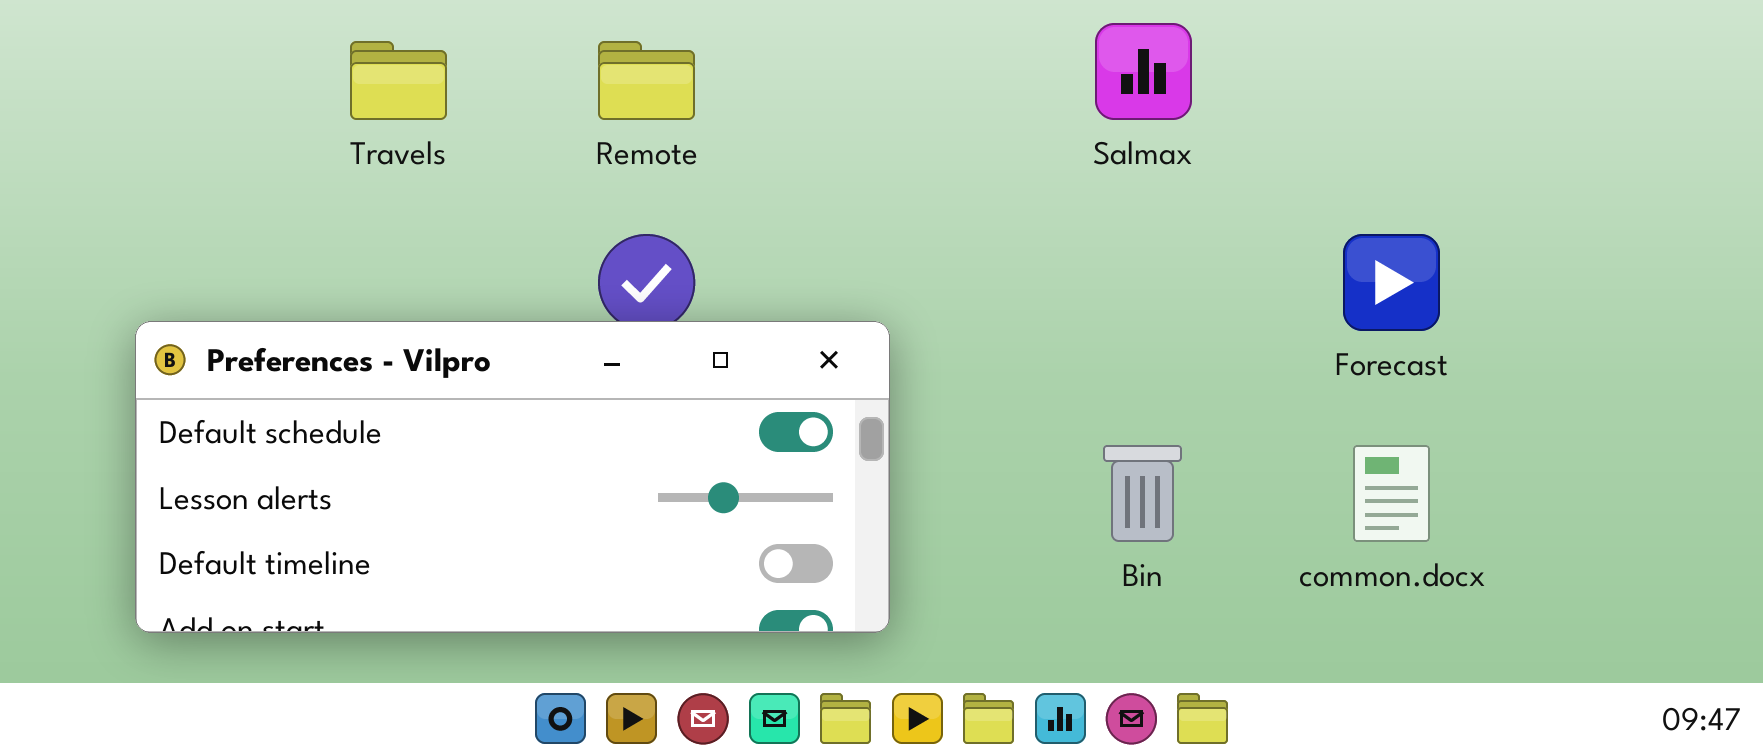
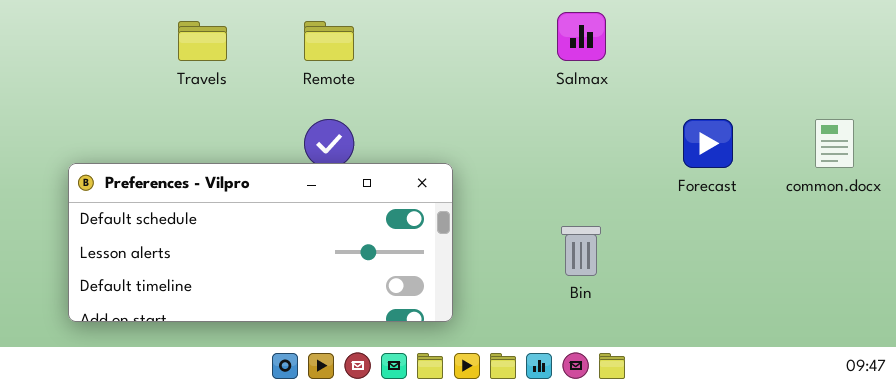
common.docx: [1353,445,1430,542] -> [815,119,854,168], moved

